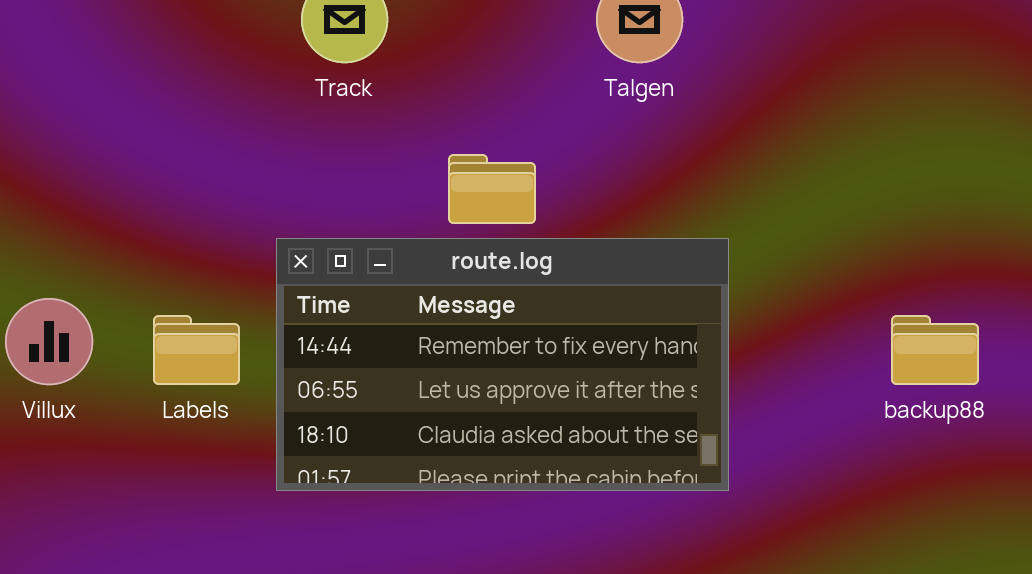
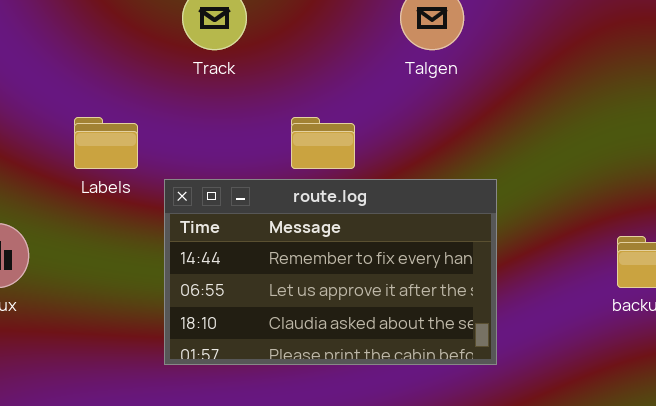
Labels: [153,315,240,385] -> [74,117,138,169], moved

